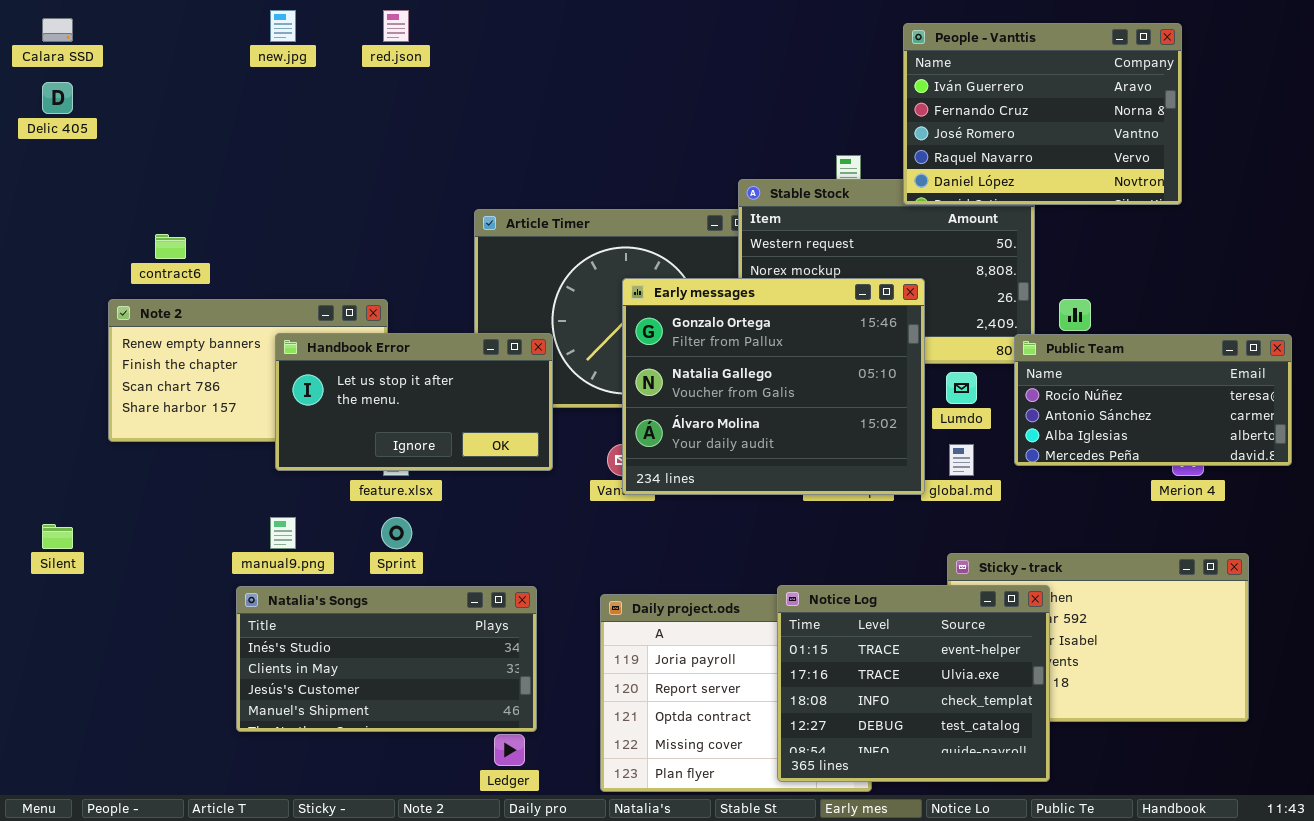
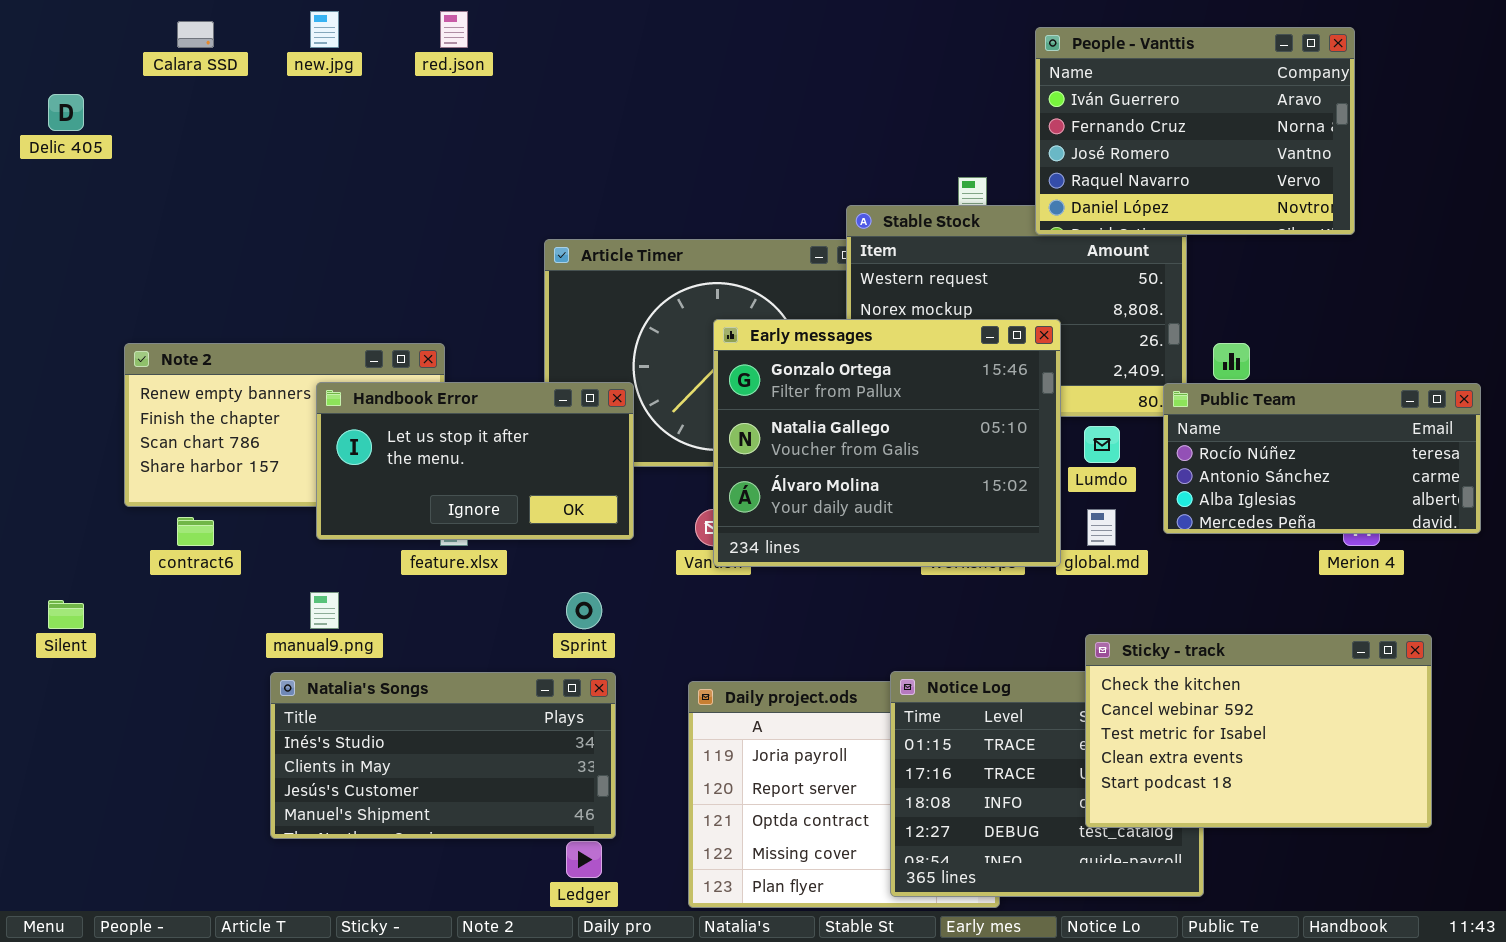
Calara SSD: [42,18,73,42] -> [177,21,214,48], moved
contract6: [155,234,186,259] -> [177,517,214,546], moved
Sprint: [381,517,412,549] -> [566,592,602,629], moved
Sticky - track: [947,553,1249,722] -> [1085,634,1432,828], raised

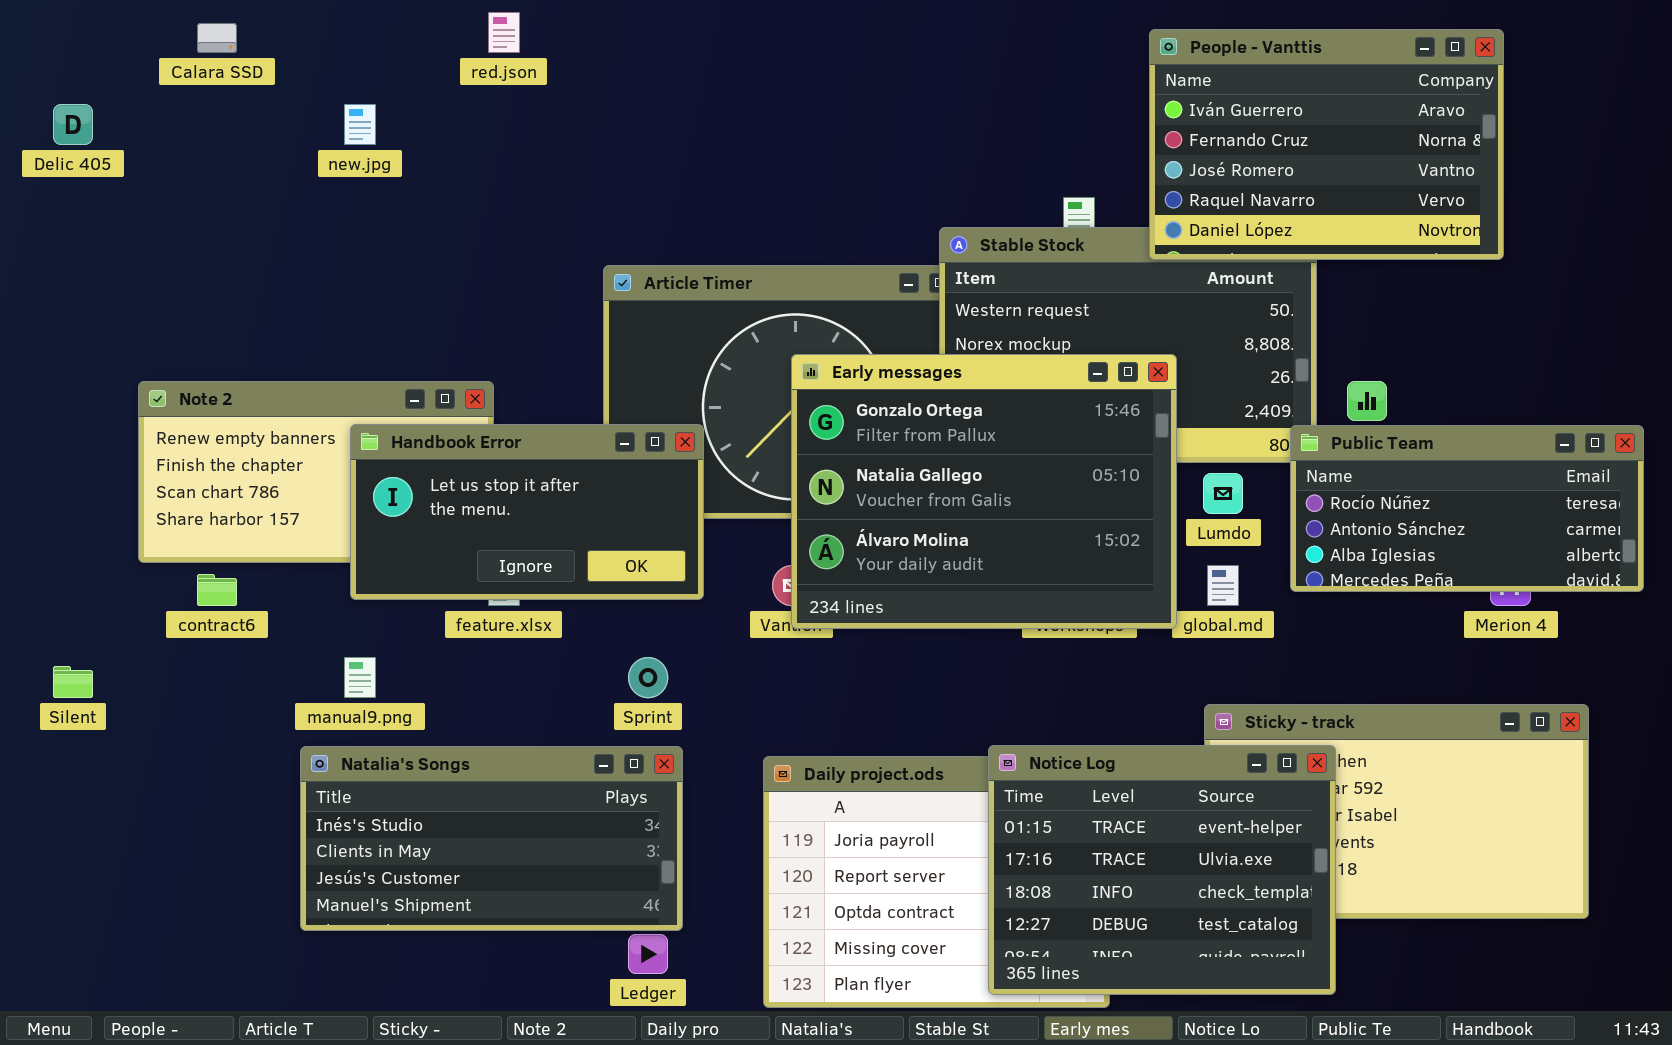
new.jpg: [310,11,339,48] -> [344,104,376,145], moved
Notice Log: [890,671,1204,897] -> [988,745,1336,995], raised

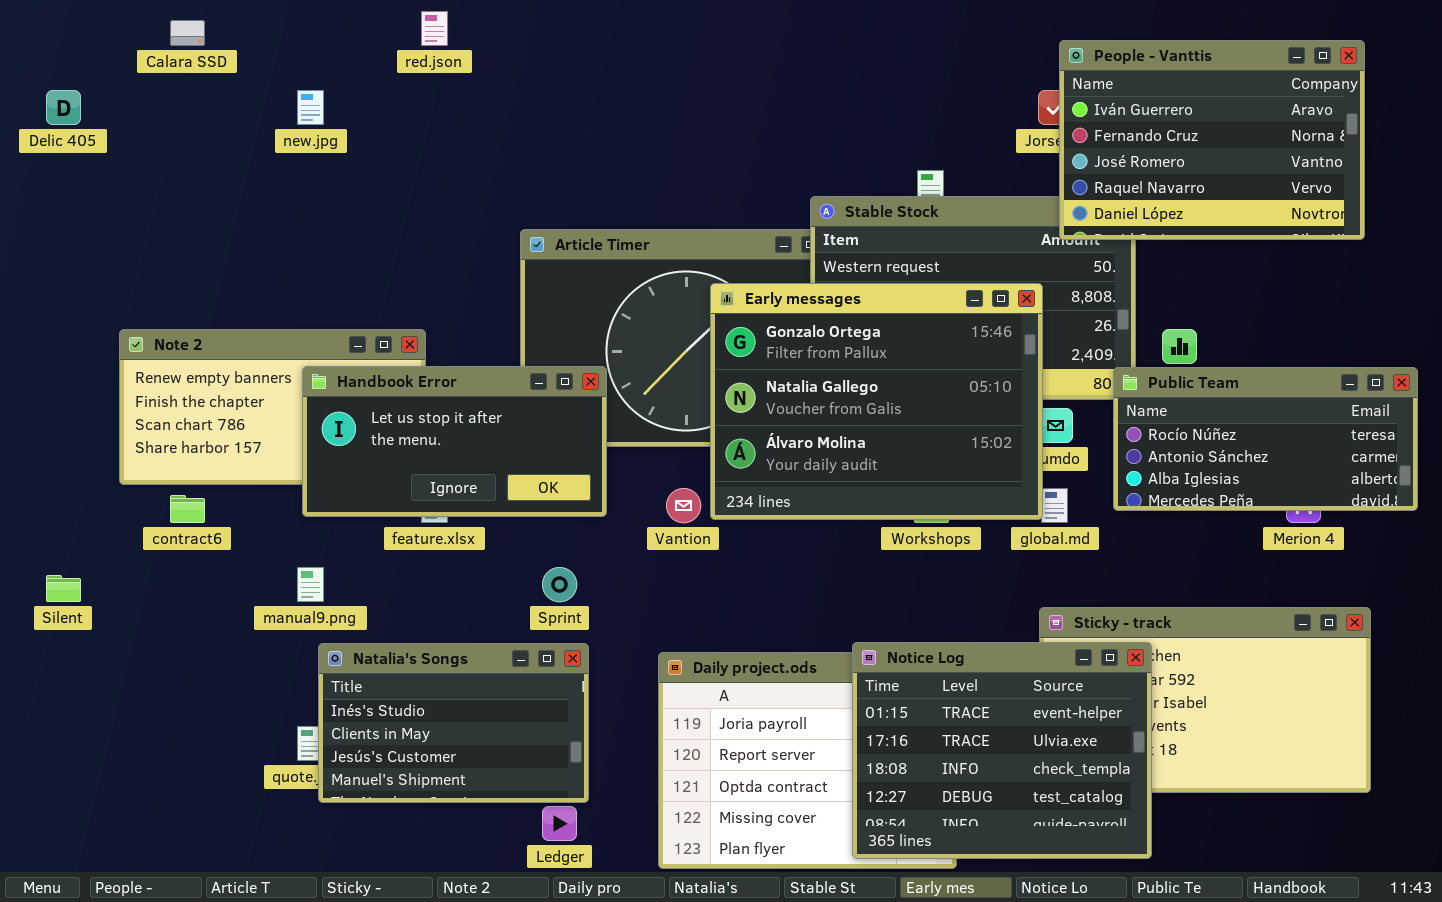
People - Vanttis: [1149,29,1504,260] -> [1059,40,1365,240], moved
Early messages: [791,354,1177,629] -> [710,283,1043,520], moved
Natalia's Songs: [300,746,683,931] -> [318,643,589,803], resized

